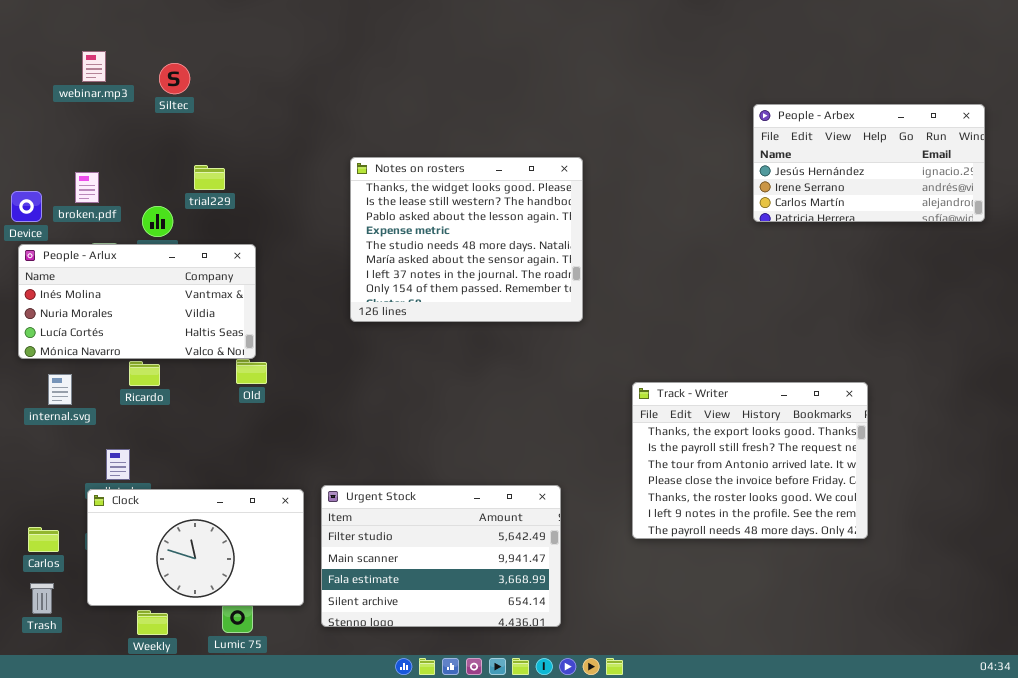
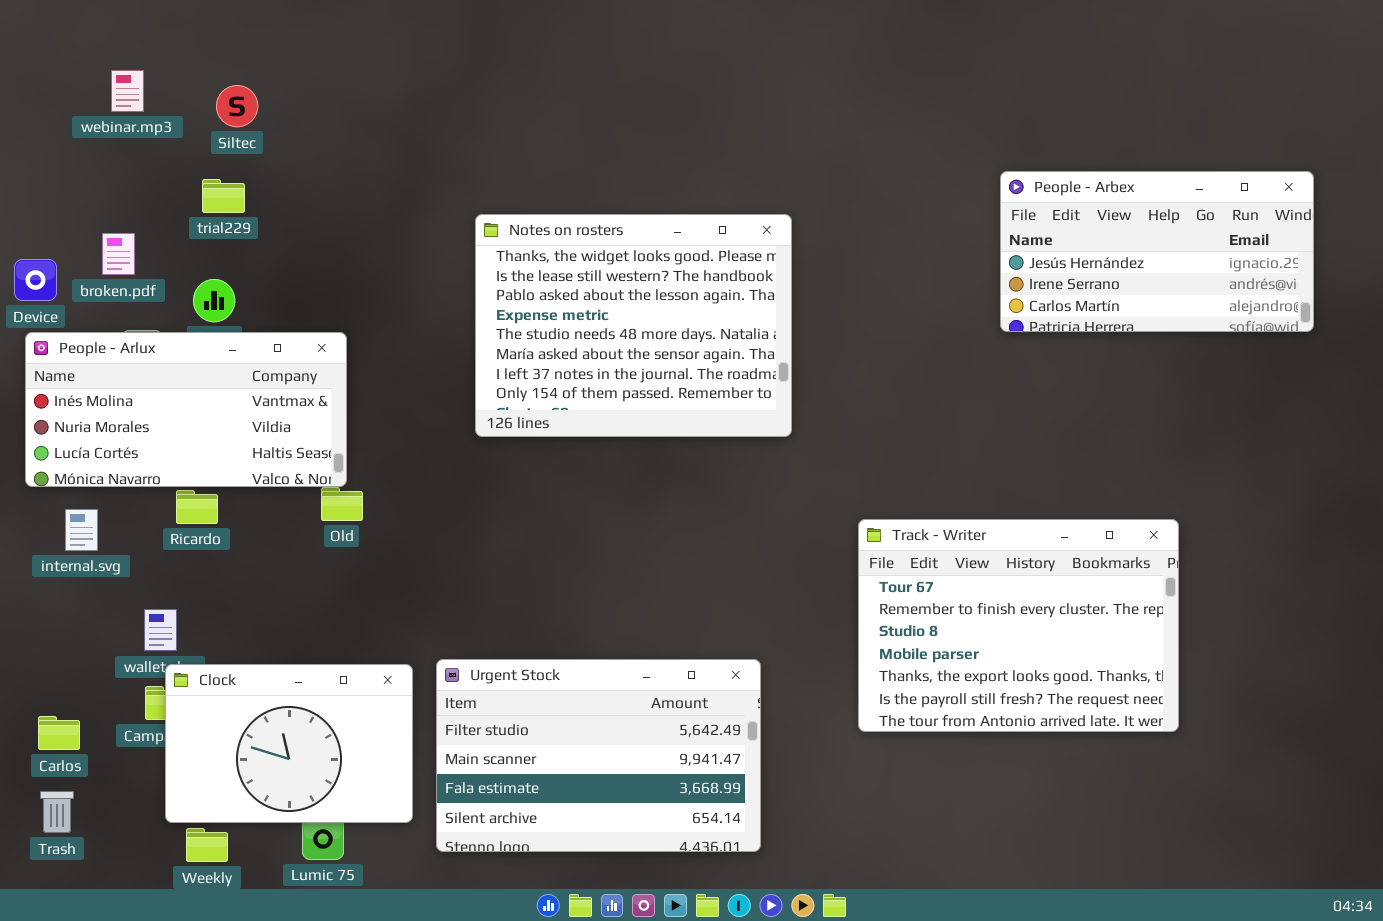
People - Arbex: [753,104,985,222] -> [1000,171,1314,332], moved
trial229: [194,165,225,190] -> [202,179,245,213], moved
Track - Writer: [632,382,868,539] -> [858,519,1179,732], scrolled up 4 rows
Clock: [87,489,304,606] -> [165,664,413,823], resized

